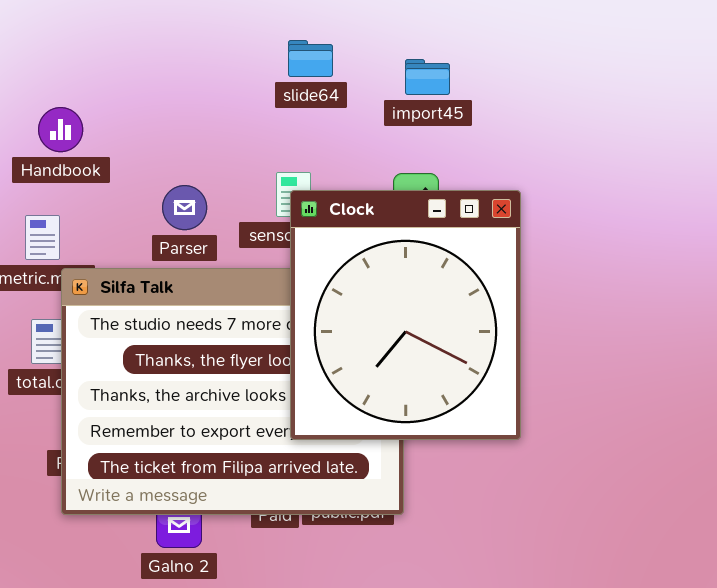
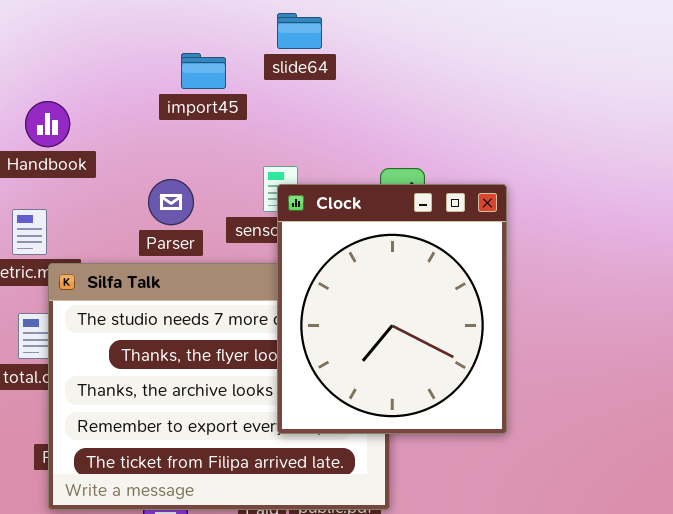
slide64: [288,40,333,77] -> [277,13,322,49], moved
import45: [405,59,450,95] -> [181,53,226,89], moved

